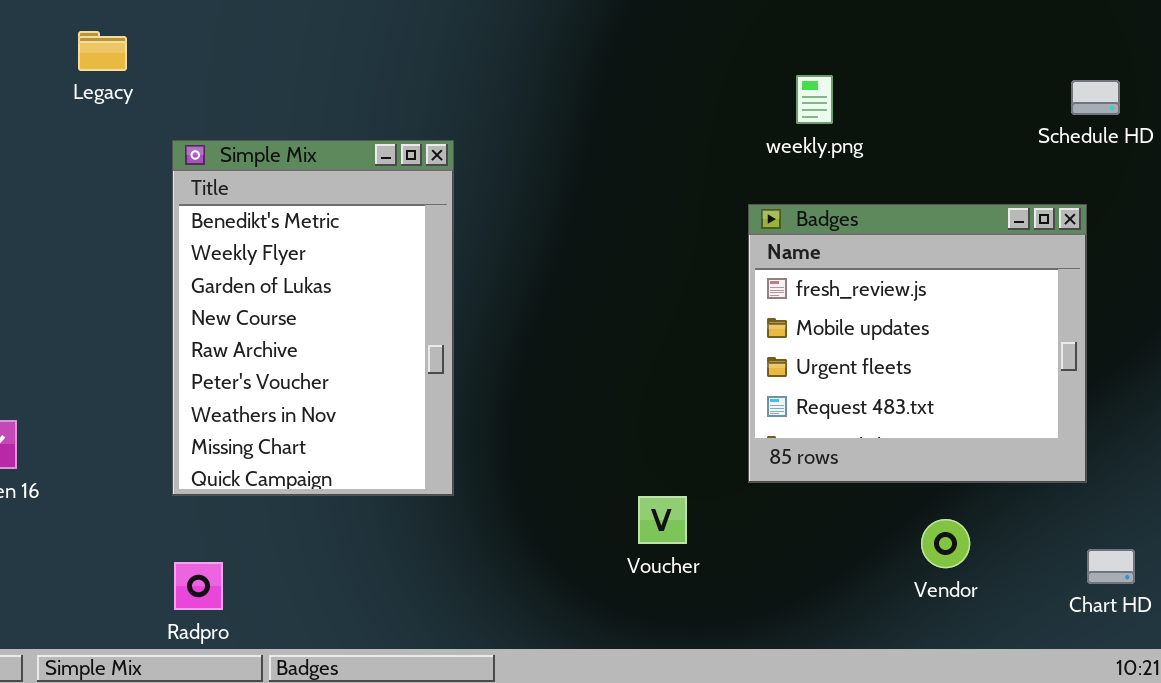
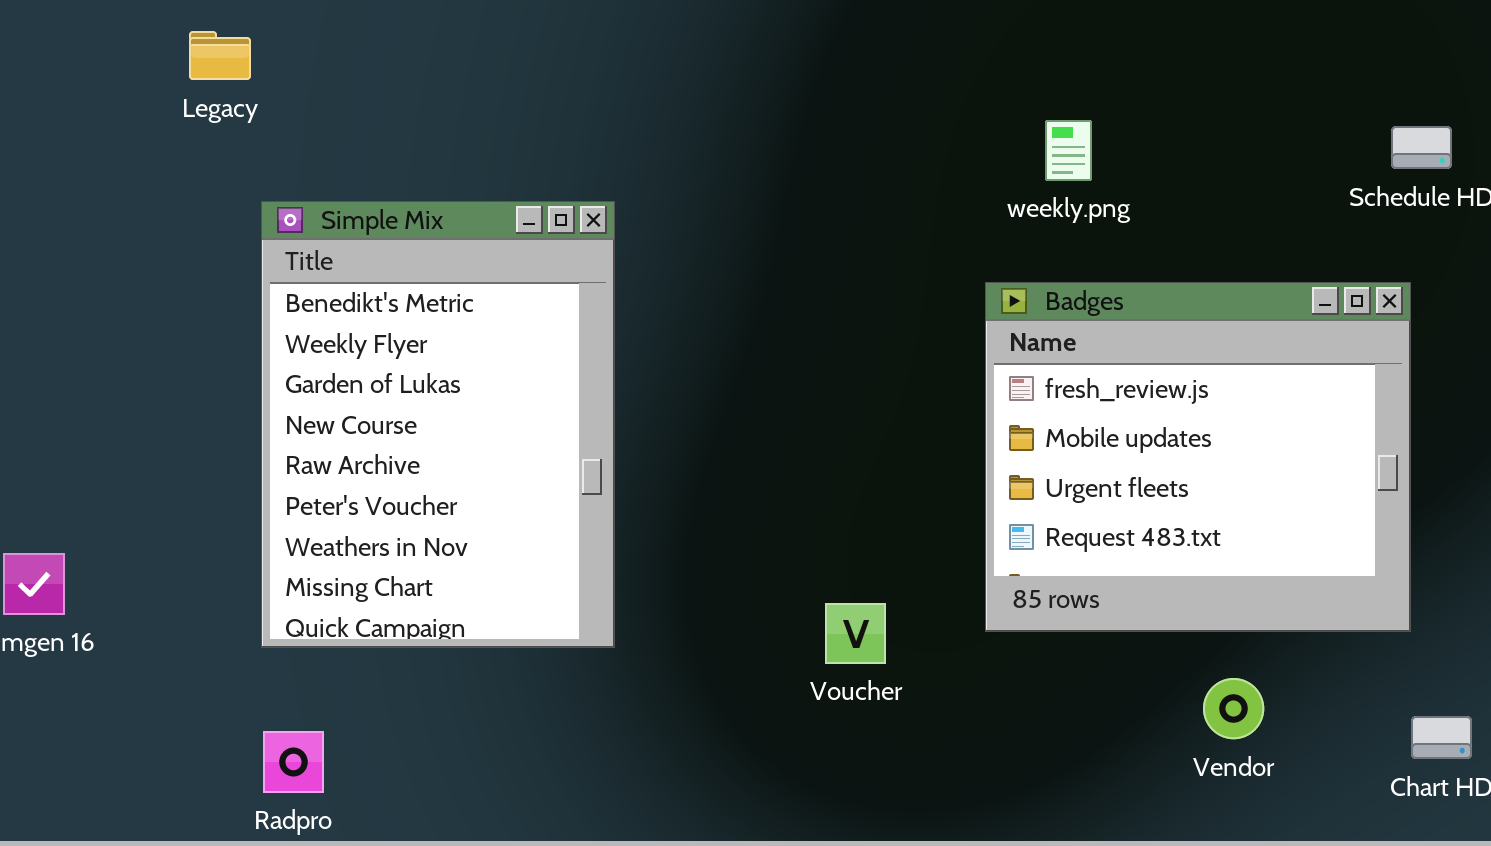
Legacy: [78,31,127,71] -> [189,31,251,80], moved
Voucher: [638,496,687,544] -> [825,603,886,664], moved

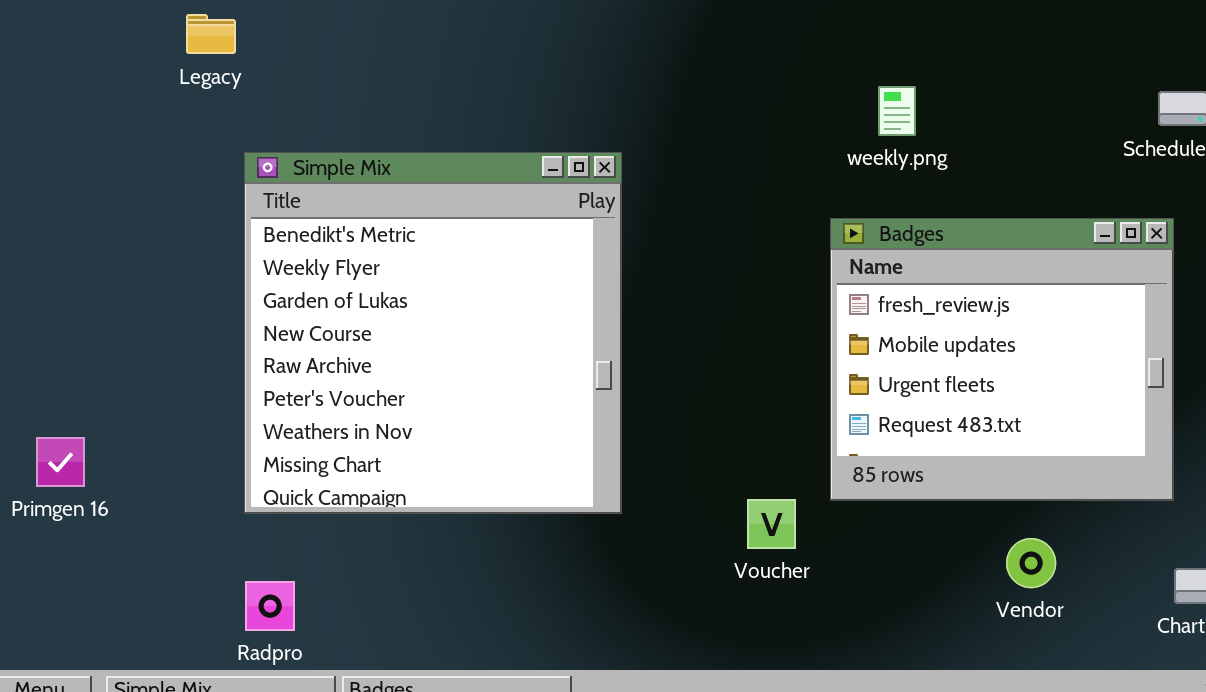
Simple Mix: [261,201,615,648] -> [244,152,622,514], resized
Voucher: [825,603,886,664] -> [747,499,796,549], moved

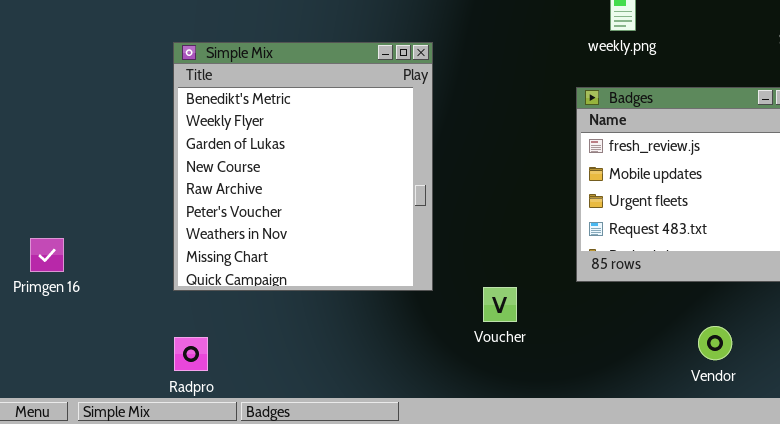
Voucher: [747,499,796,549] -> [483,287,517,322], moved
Vendor: [1006,538,1056,588] -> [698,326,732,360], moved

